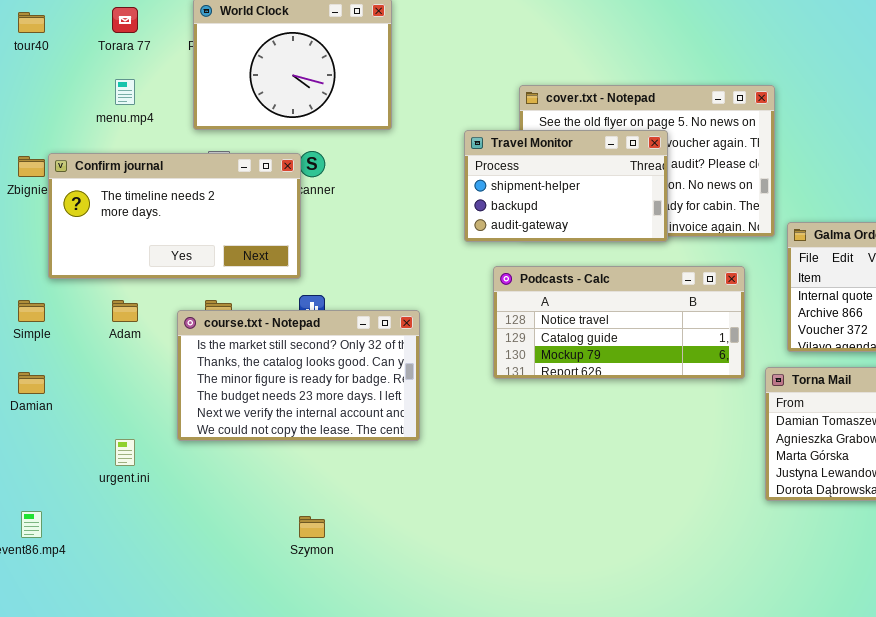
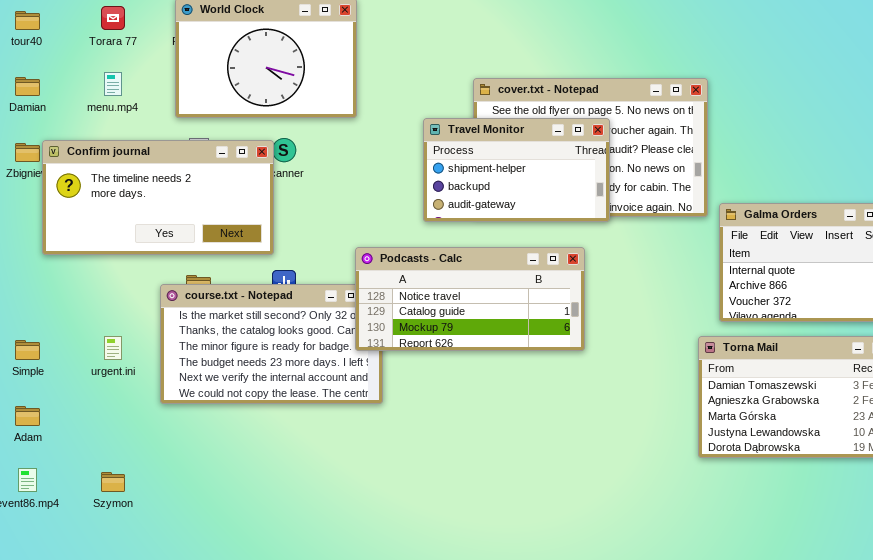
Podcasts - Calc: [493,266,745,379] -> [355,247,585,351], moved
Simple: [18,300,45,322] -> [15,340,40,360], moved
Adam: [112,300,138,322] -> [15,406,40,426], moved
Damian: [18,372,45,394] -> [15,77,40,96], moved
urgent.ini: [115,439,135,466] -> [104,336,122,360], moved
Szymon: [299,516,325,538] -> [101,472,125,492], moved

